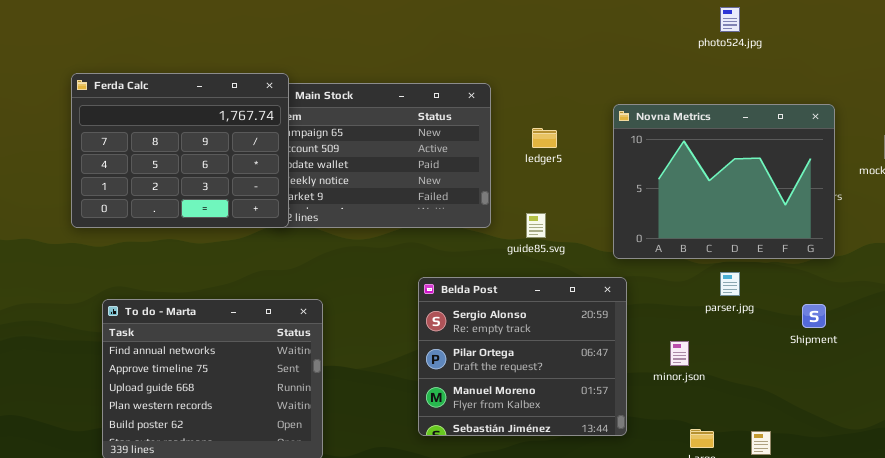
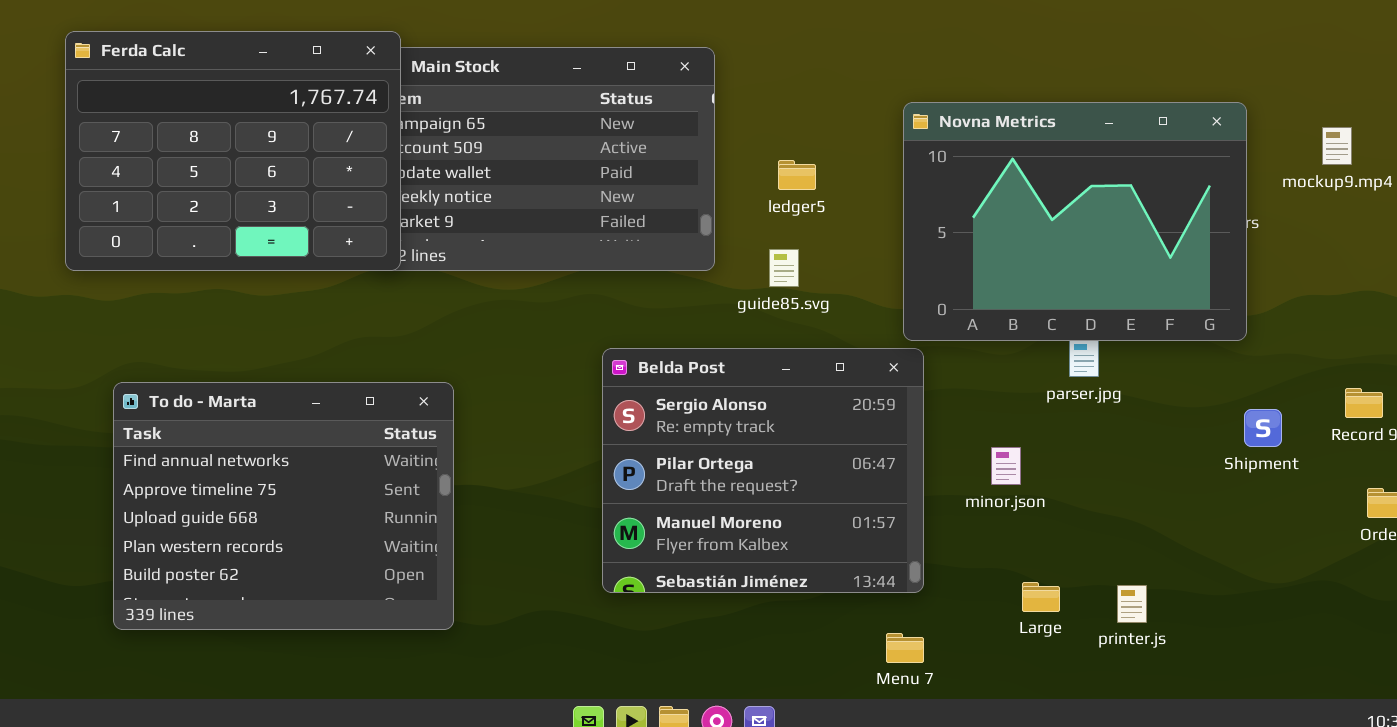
Novna Metrics: [613,104,835,259] -> [903,102,1247,341], moved
ledger5: [532,128,557,148] -> [778,160,816,190], moved
Shipment: [802,304,826,328] -> [1244,409,1282,447], moved

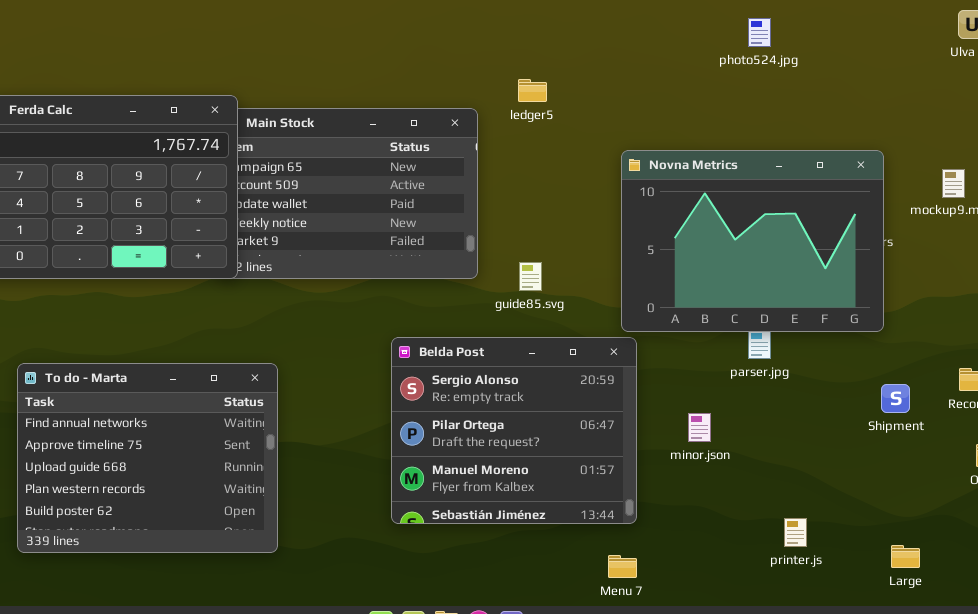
ledger5: [778,160,816,190] -> [518,79,547,102], moved
Large: [1022,582,1060,612] -> [891,545,920,568], moved

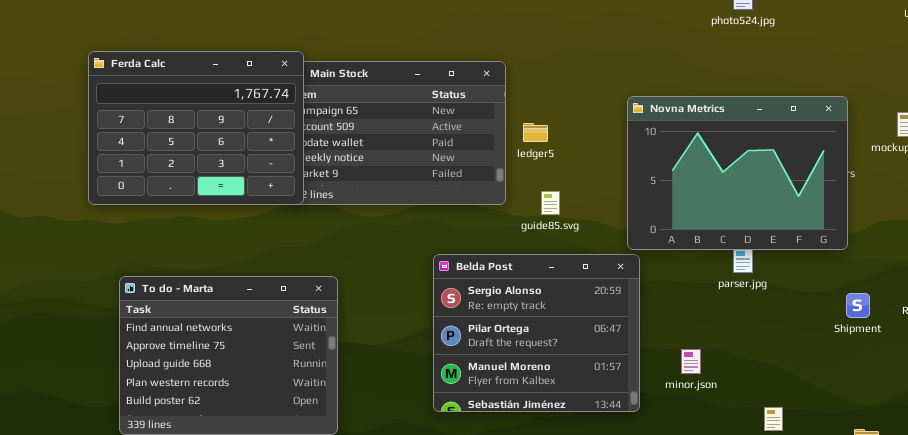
ledger5: [518,79,547,102] -> [523,123,548,142], moved
minor.json: [688,413,711,442] -> [681,349,701,374], moved

